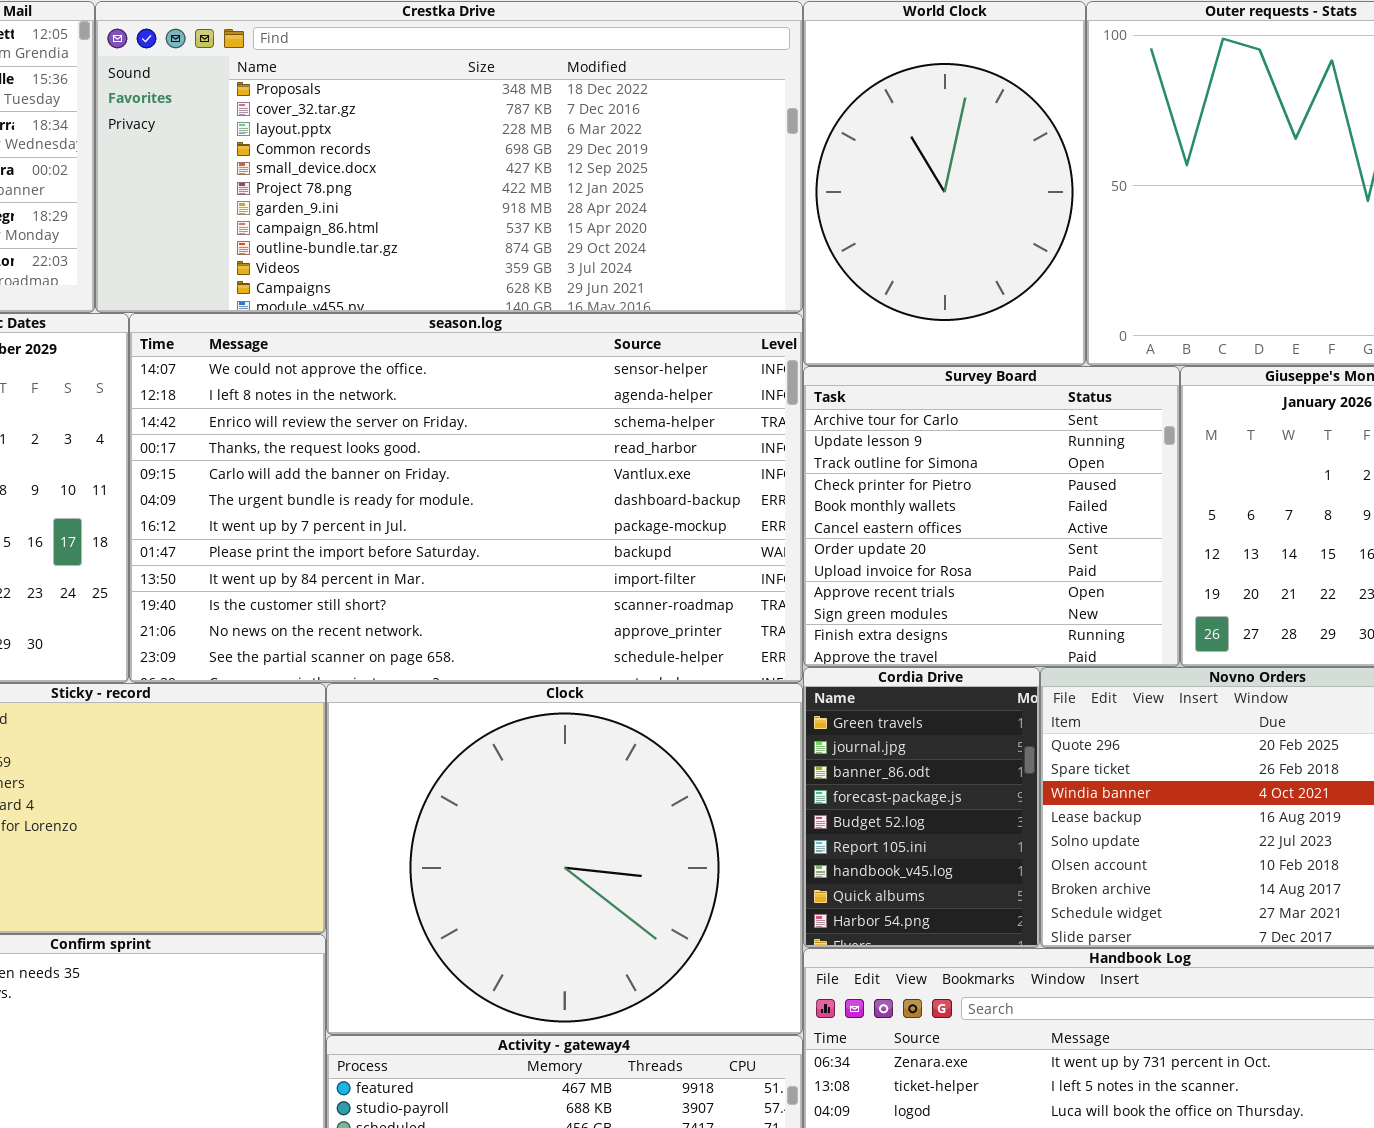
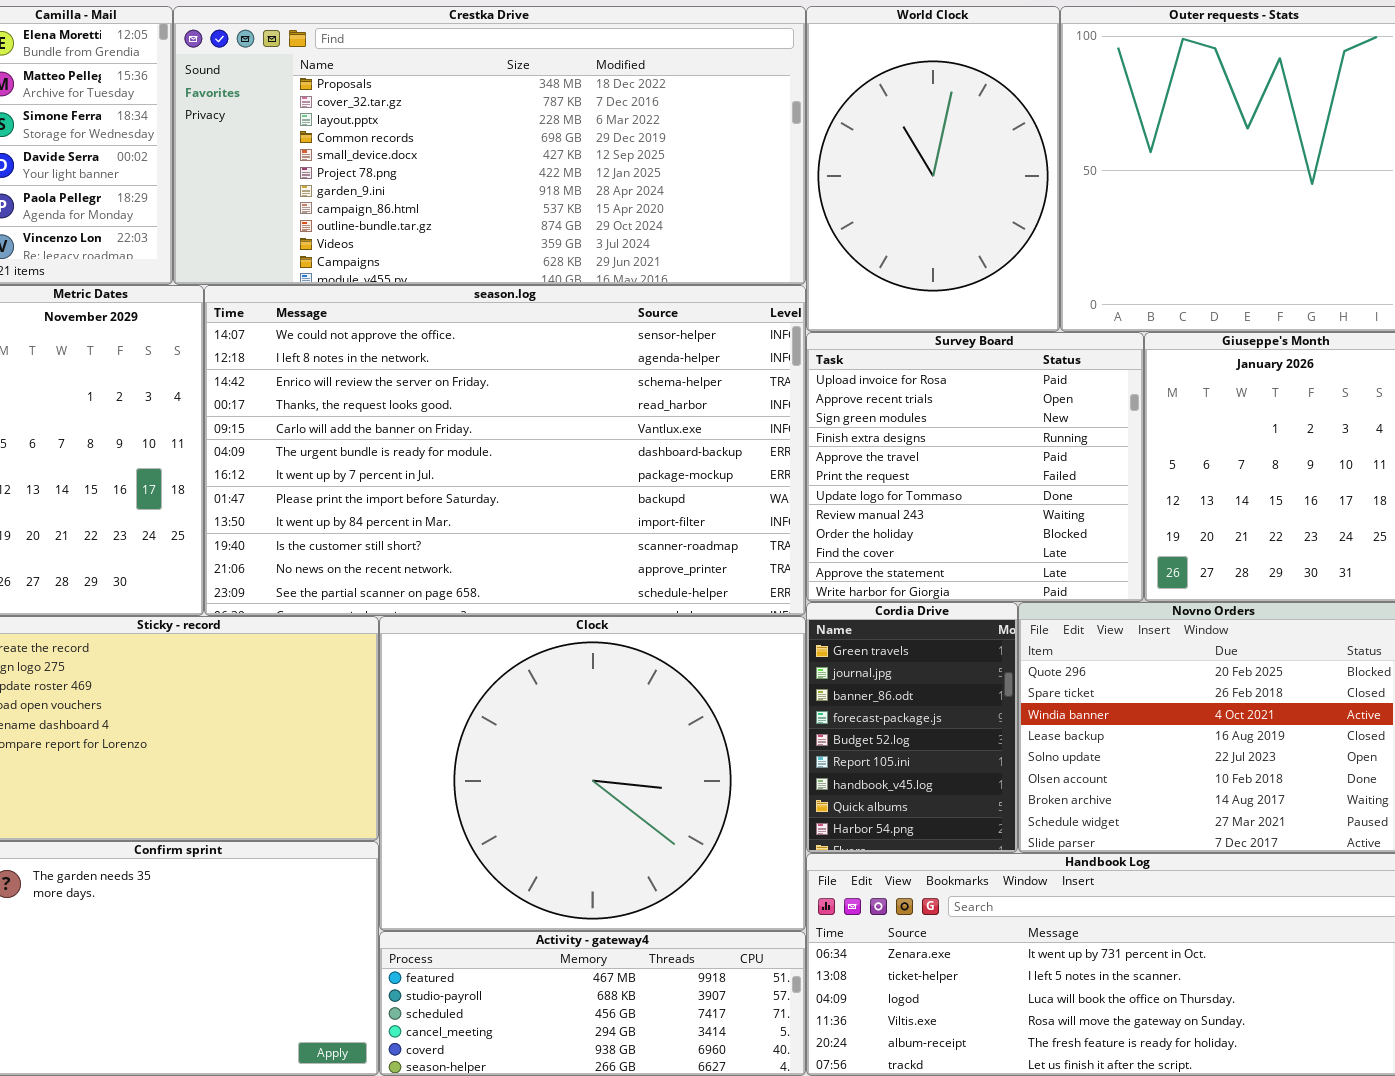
Survey Board: [803,366,1180,667] -> [806,332,1144,602], scrolled down 7 rows

